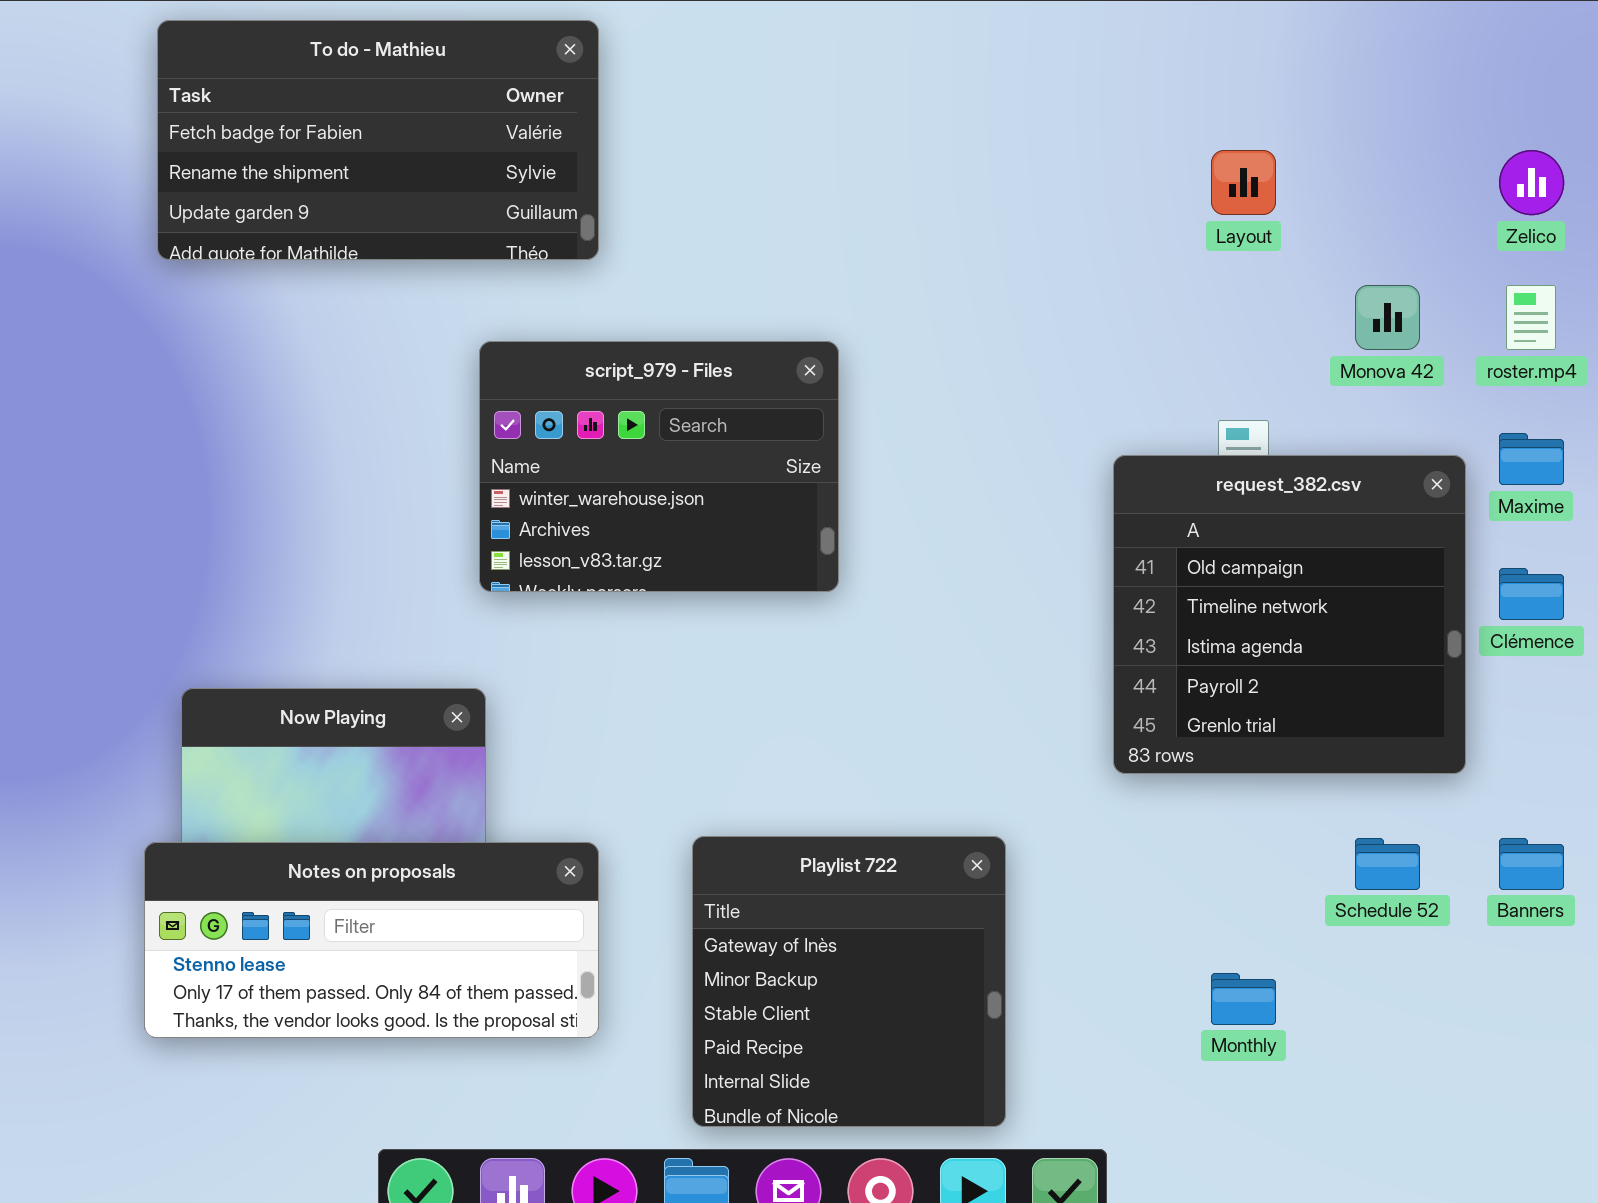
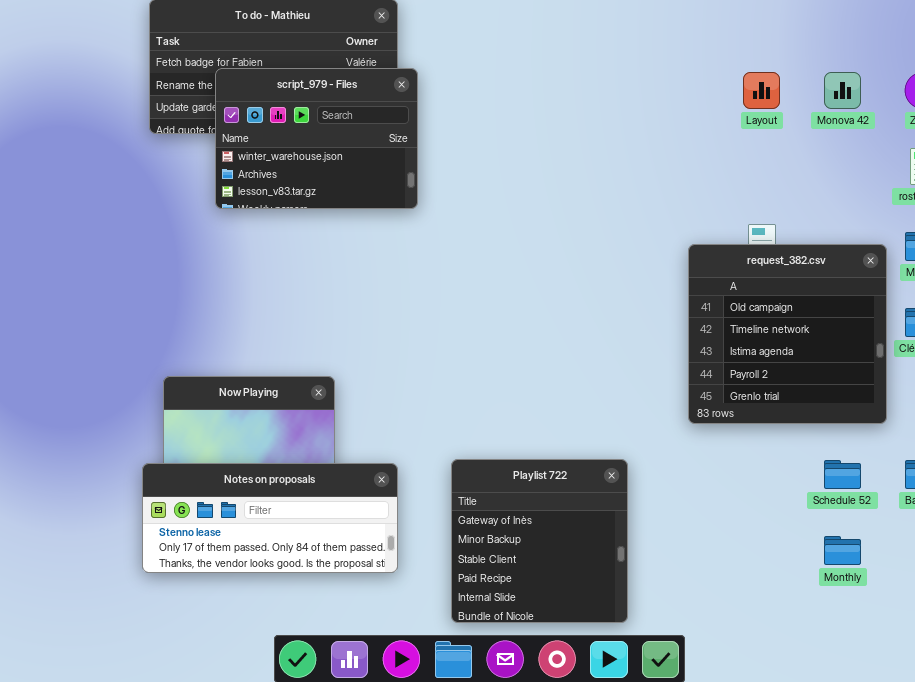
Monova 42: [1355,285,1420,350] -> [824,72,861,109], moved
script_979 - Files: [479,341,839,592] -> [215,68,418,209], moved
Monthly: [1211,973,1276,1025] -> [824,536,861,565], moved

